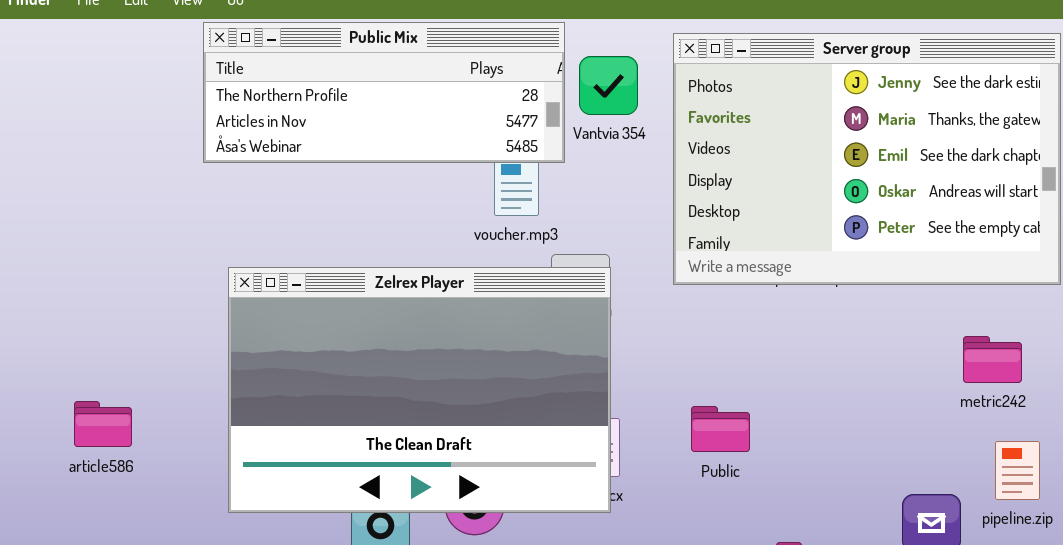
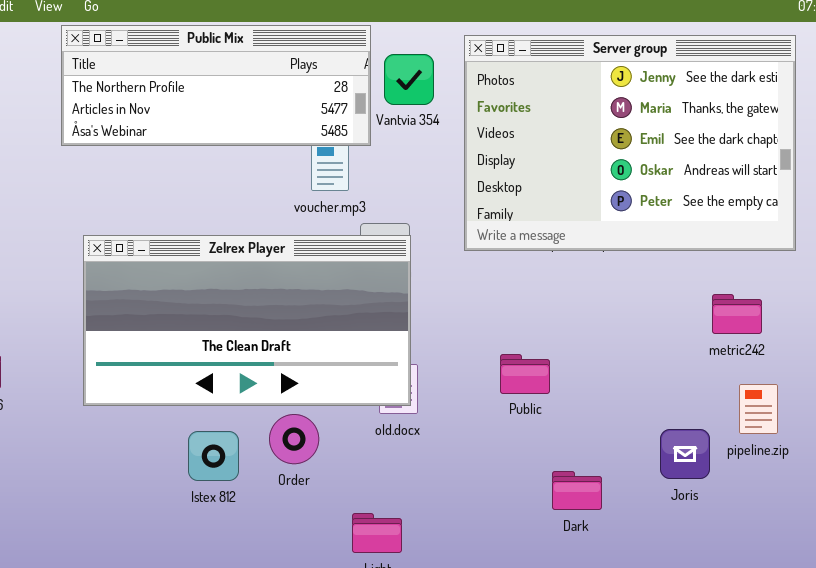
Zelrex Player: [228,267,611,513] -> [83,235,411,406], resized
Public: [691,406,750,452] -> [500,354,550,394], moved

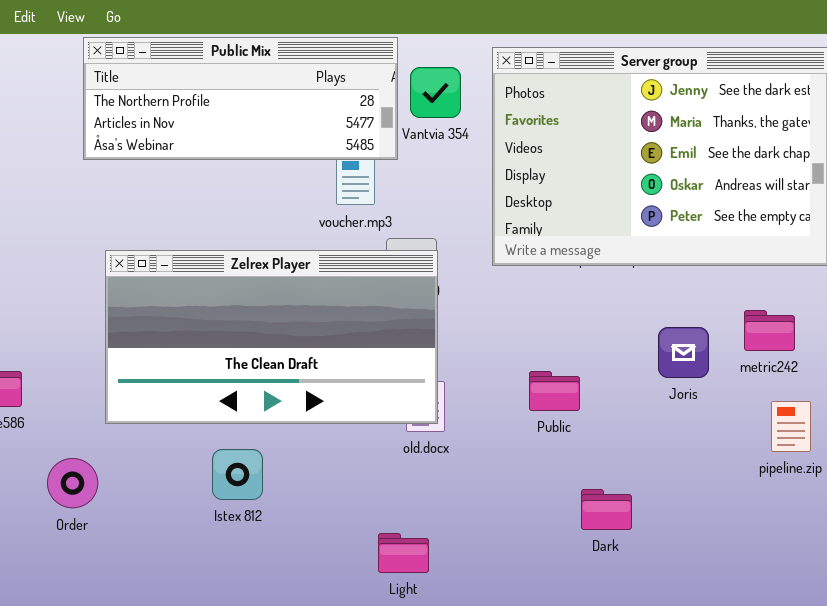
Order: [269,414,319,464] -> [47,458,98,508], moved
Joris: [660,429,710,479] -> [658,327,709,378], moved

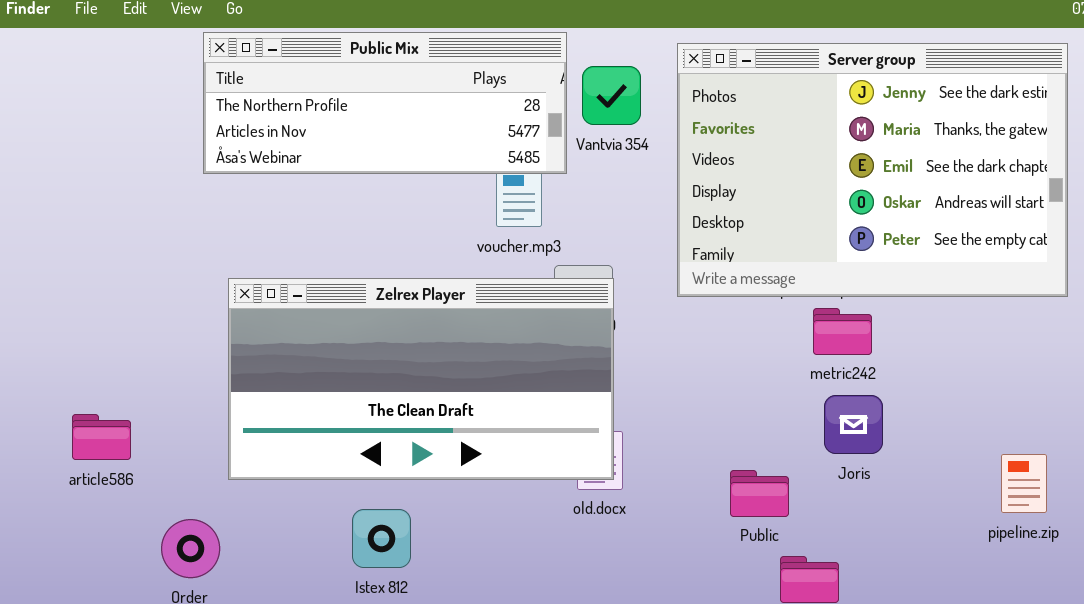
metric242: [744,310,795,351] -> [813,308,872,355], moved
Joris: [658,327,709,378] -> [824,395,883,454], moved
Public: [529,371,580,411] -> [730,470,789,517], moved

